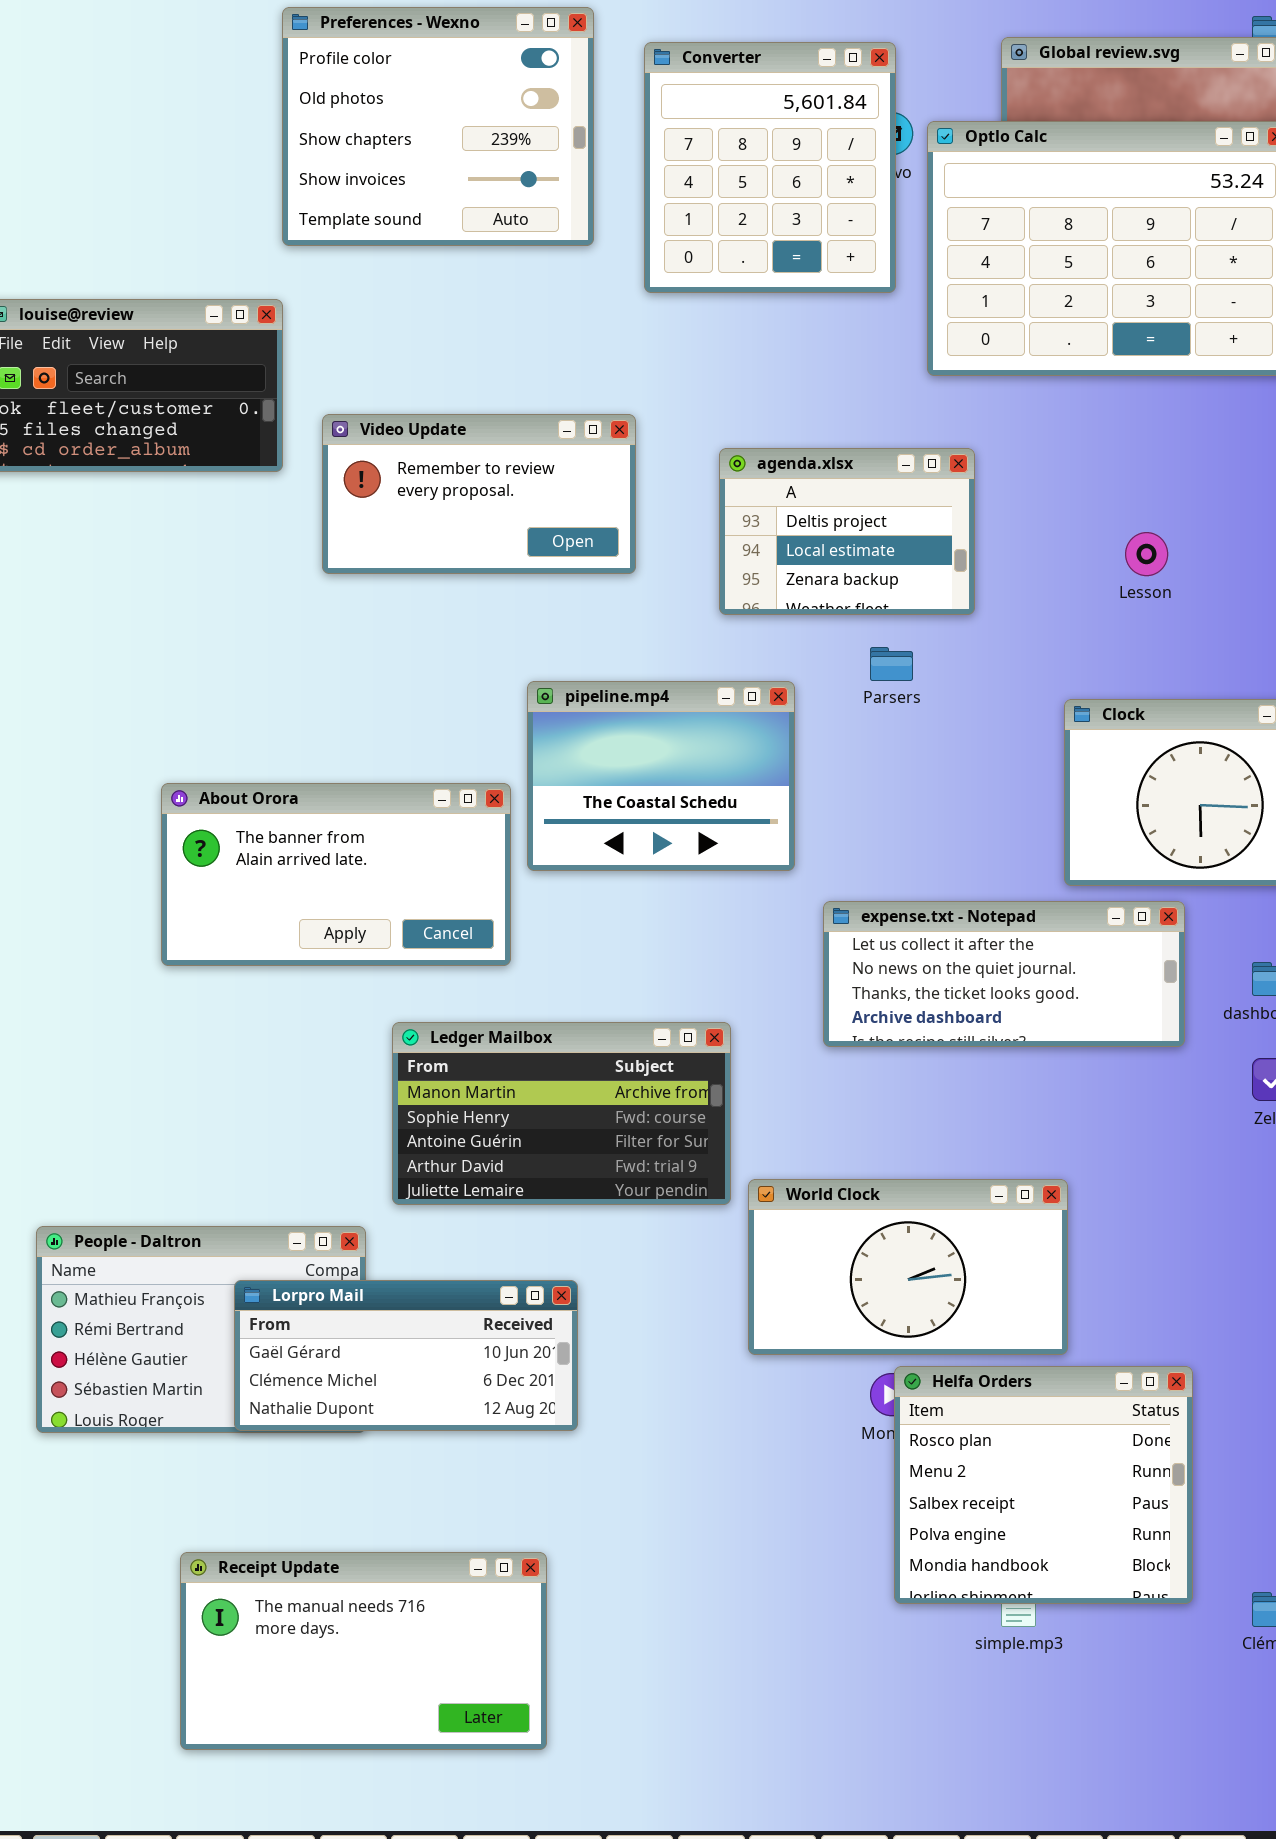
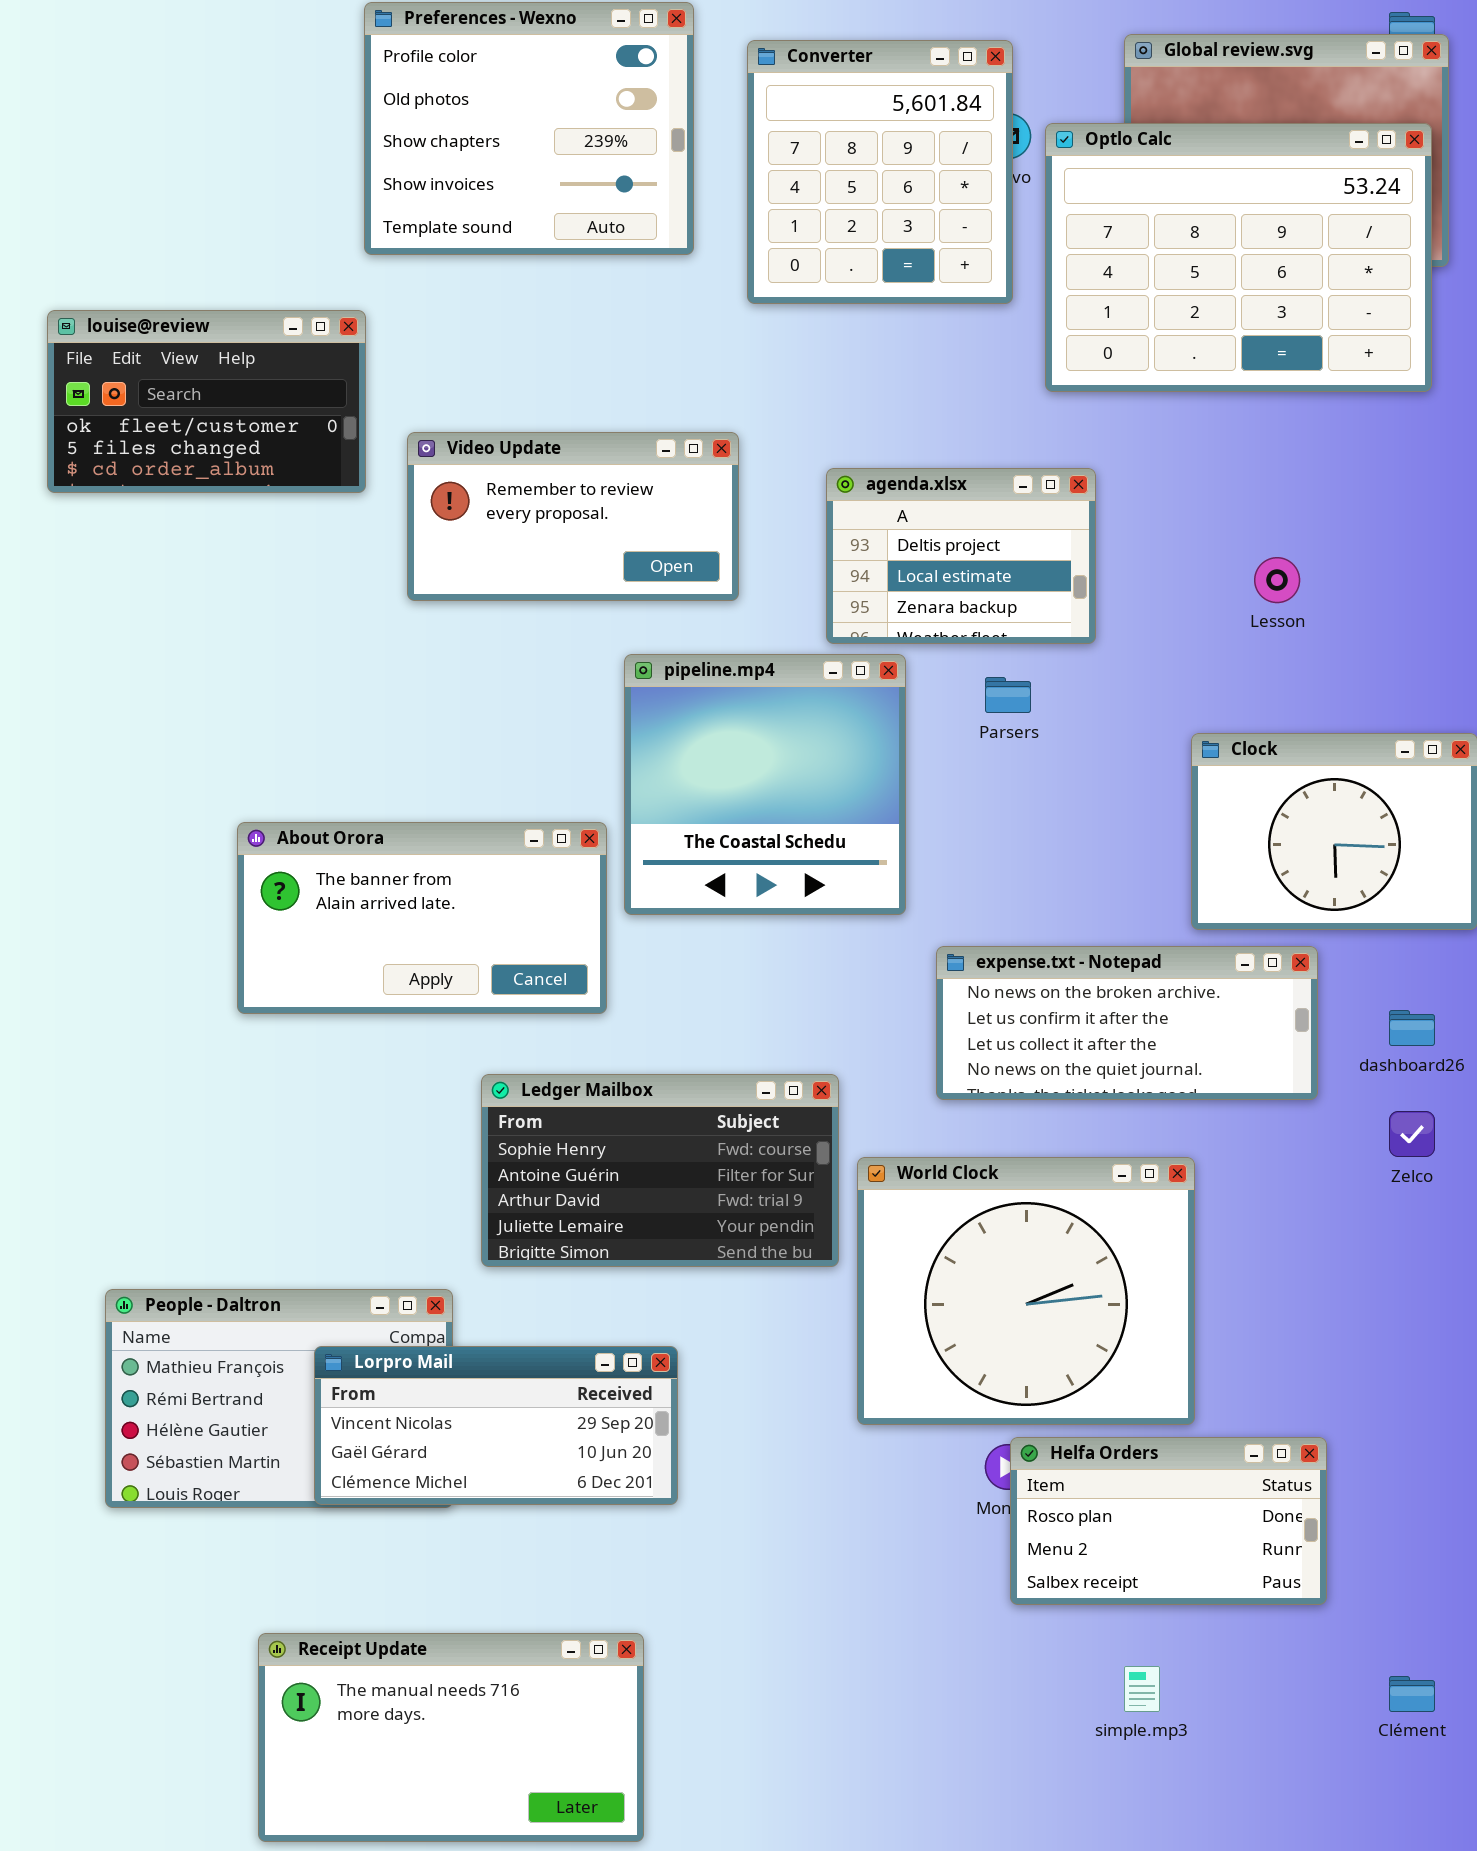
pipeline.mp4: [527,681,795,871] -> [624,654,906,915], resized
expense.txt - Notepad: [823,901,1185,1047] -> [936,946,1318,1100], scrolled up 2 rows
Ledger Mailbox: [392,1022,731,1205] -> [481,1074,839,1267], scrolled down 1 row
World Clock: [748,1179,1068,1355] -> [857,1157,1195,1425], resized
Lorpro Mail: [234,1280,578,1431] -> [314,1346,678,1505], scrolled up 1 row
Helfa Orders: [894,1366,1193,1604] -> [1010,1437,1327,1605], resized

